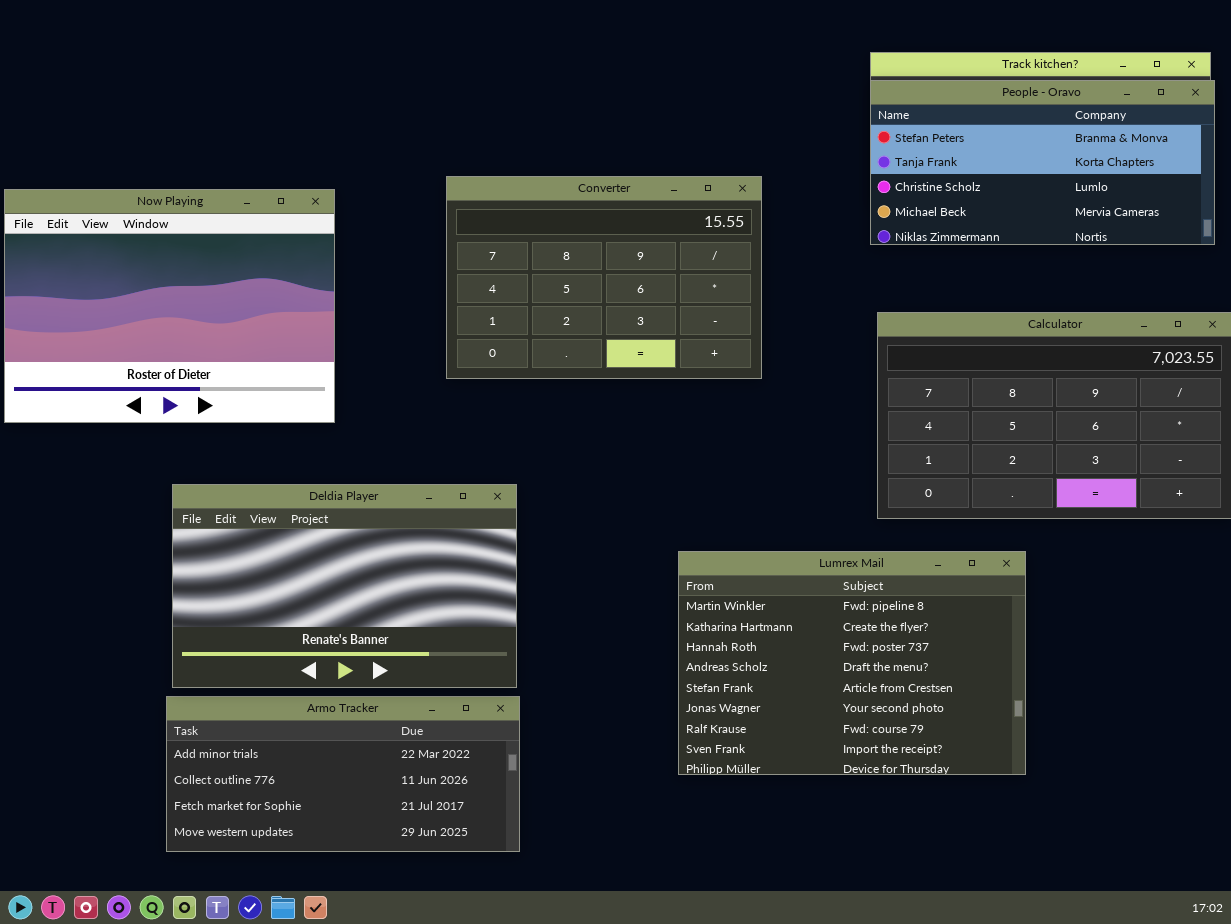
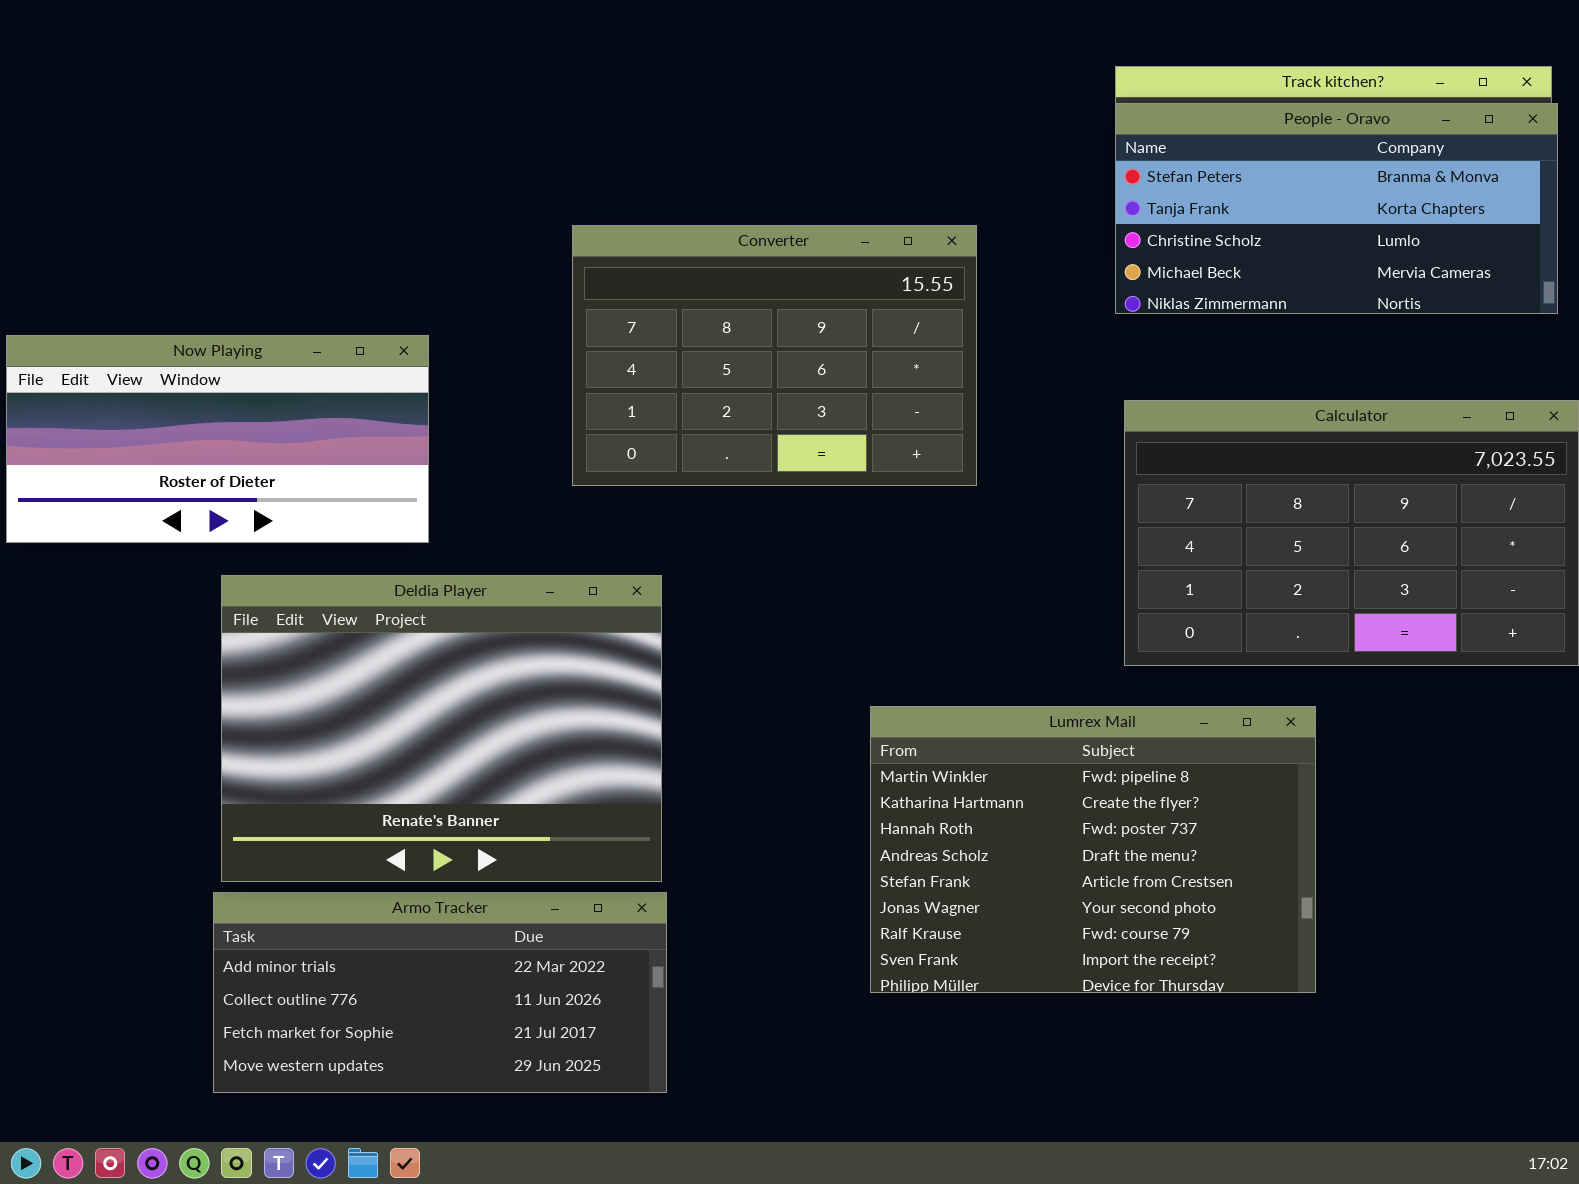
Now Playing: [4,189,335,423] -> [6,335,429,543], resized
Deldia Player: [172,484,517,688] -> [221,575,662,882], resized

